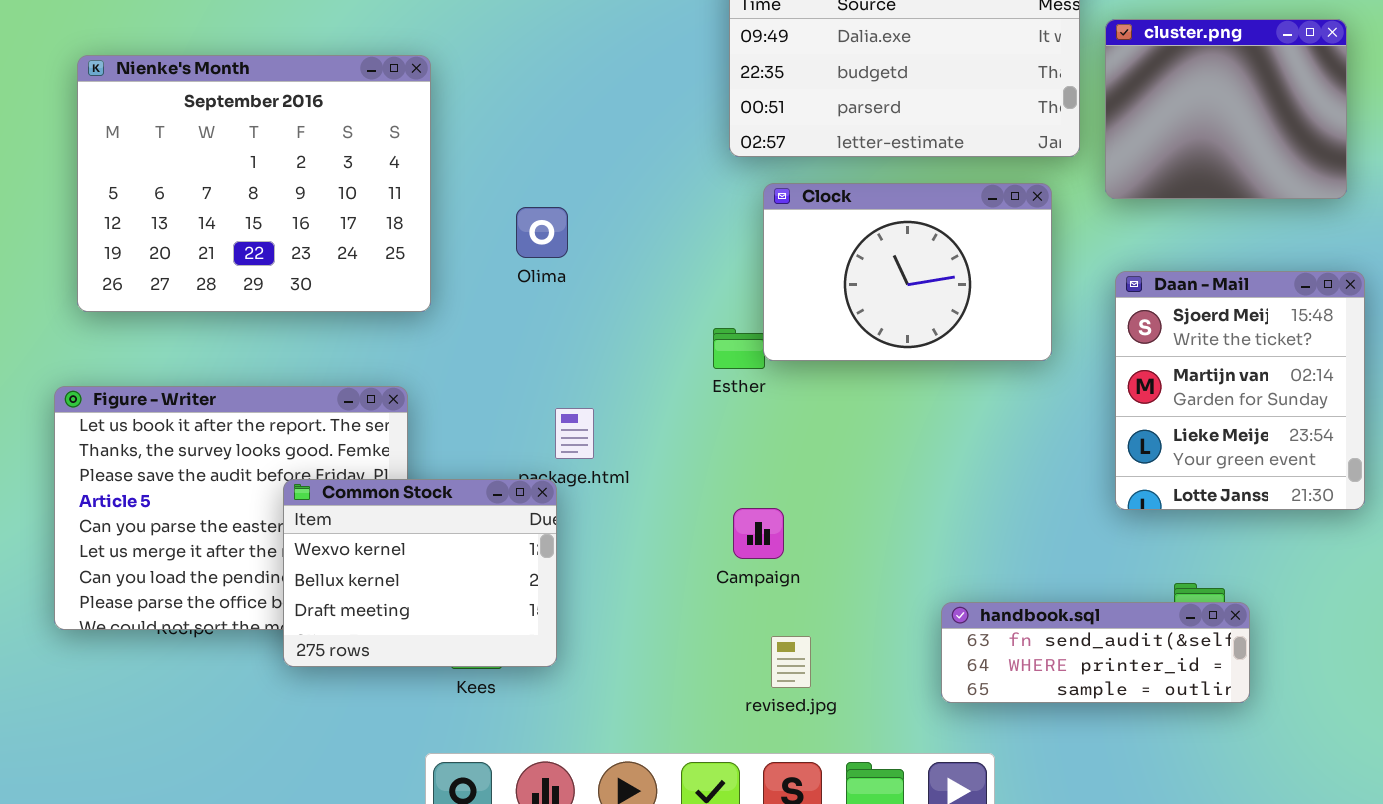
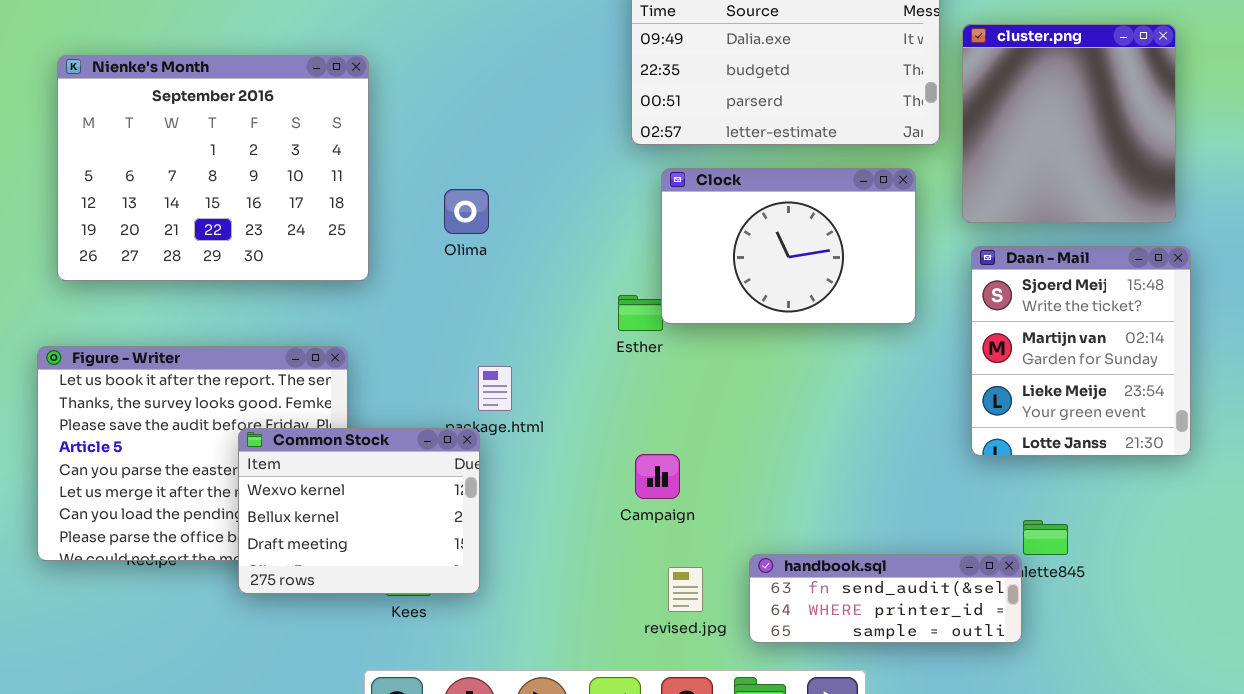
cluster.png: [1105,19,1347,199] -> [962,24,1176,223], resized
handbook.sql: [941,602,1250,703] -> [749,554,1022,643], moved

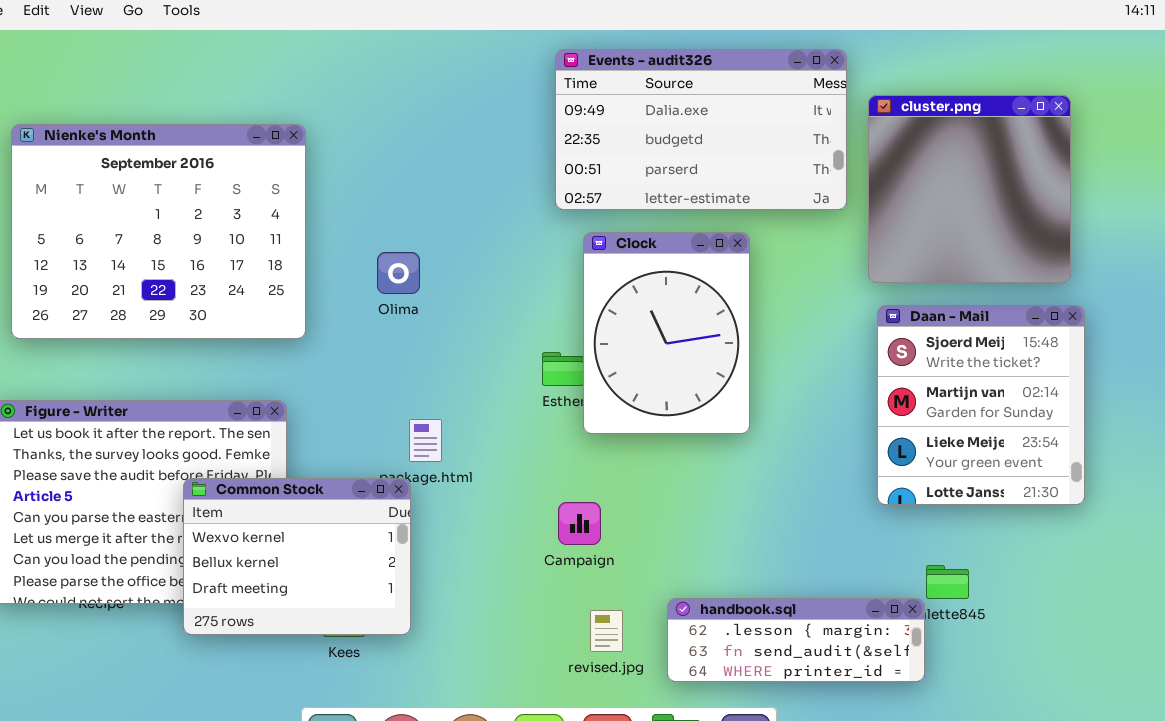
Clock: [661,168,916,324] -> [583,232,750,434], resized
handbook.sql: [749,554,1022,643] -> [667,598,925,682], scrolled up 1 row

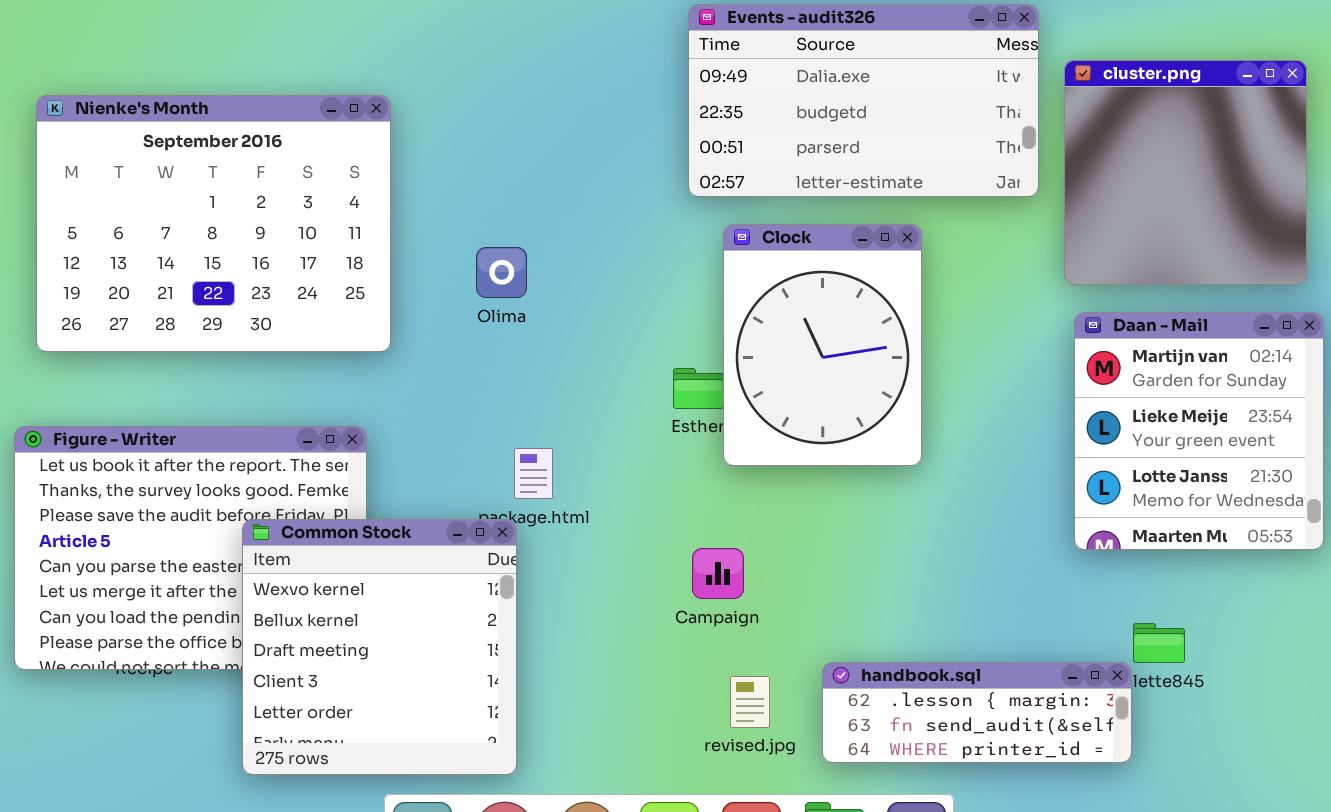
Daan - Mail: [877,305,1085,505] -> [1074,312,1324,550], scrolled down 1 row
Common Stock: [183,478,411,635] -> [242,519,517,775], resized

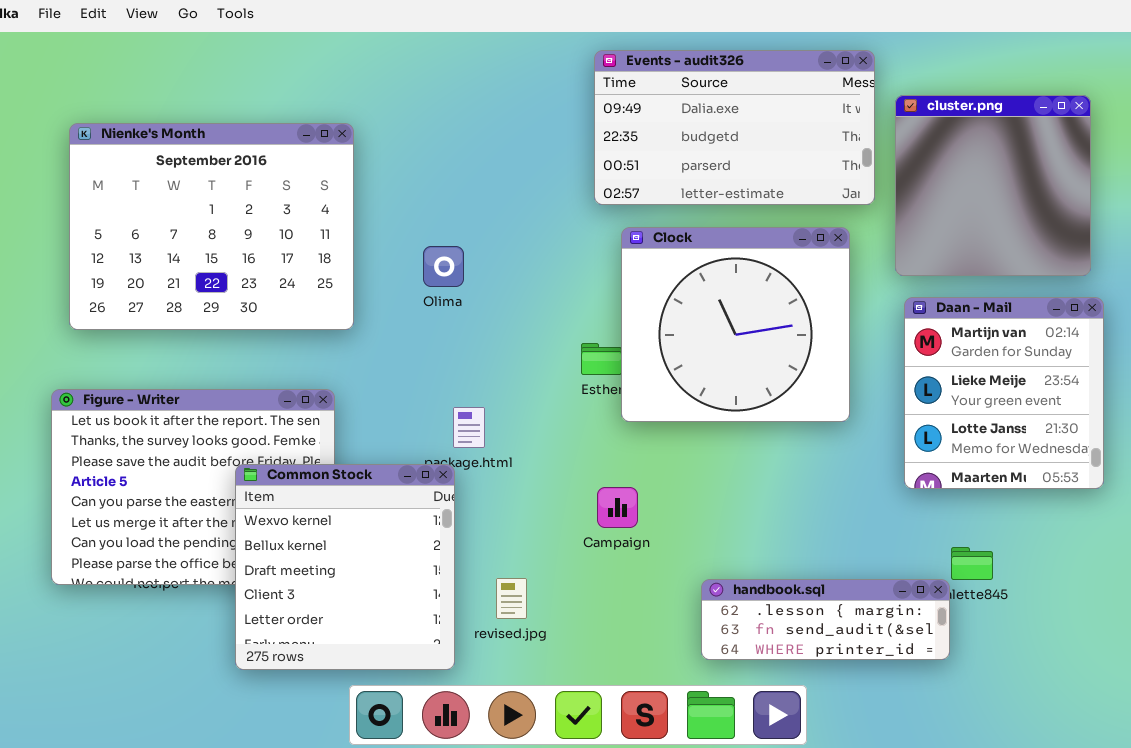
Clock: [723,224,922,466] -> [621,227,850,422], resized
revised.jpg: [730,676,770,728] -> [496,578,527,619], moved

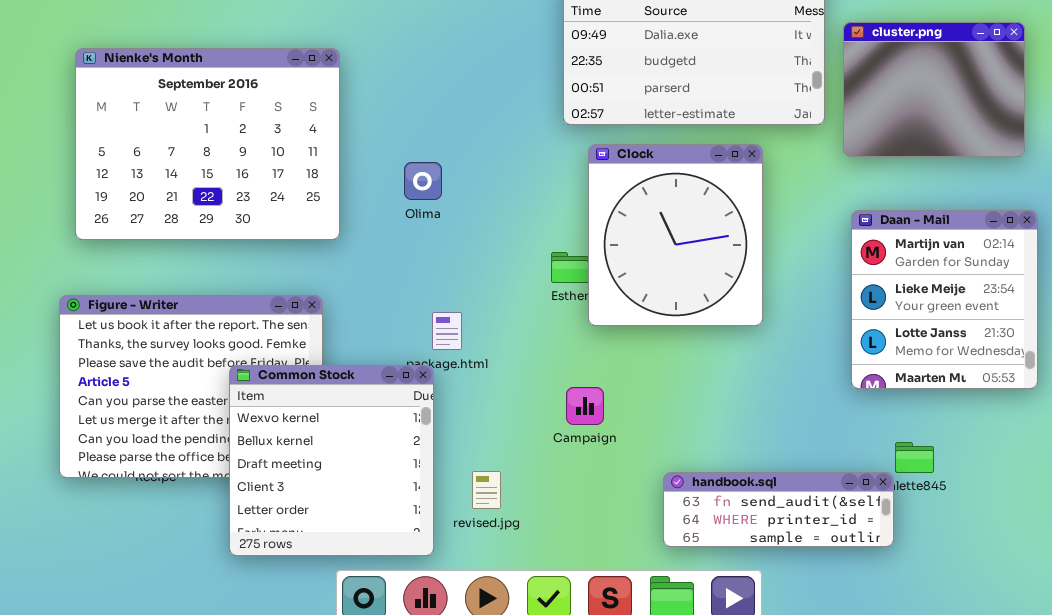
cluster.png: [895,95,1091,276] -> [843,22,1025,157], resized
Clock: [621,227,850,422] -> [588,144,763,326], resized
handbook.sql: [701,579,950,660] -> [663,472,894,547], scrolled down 1 row

